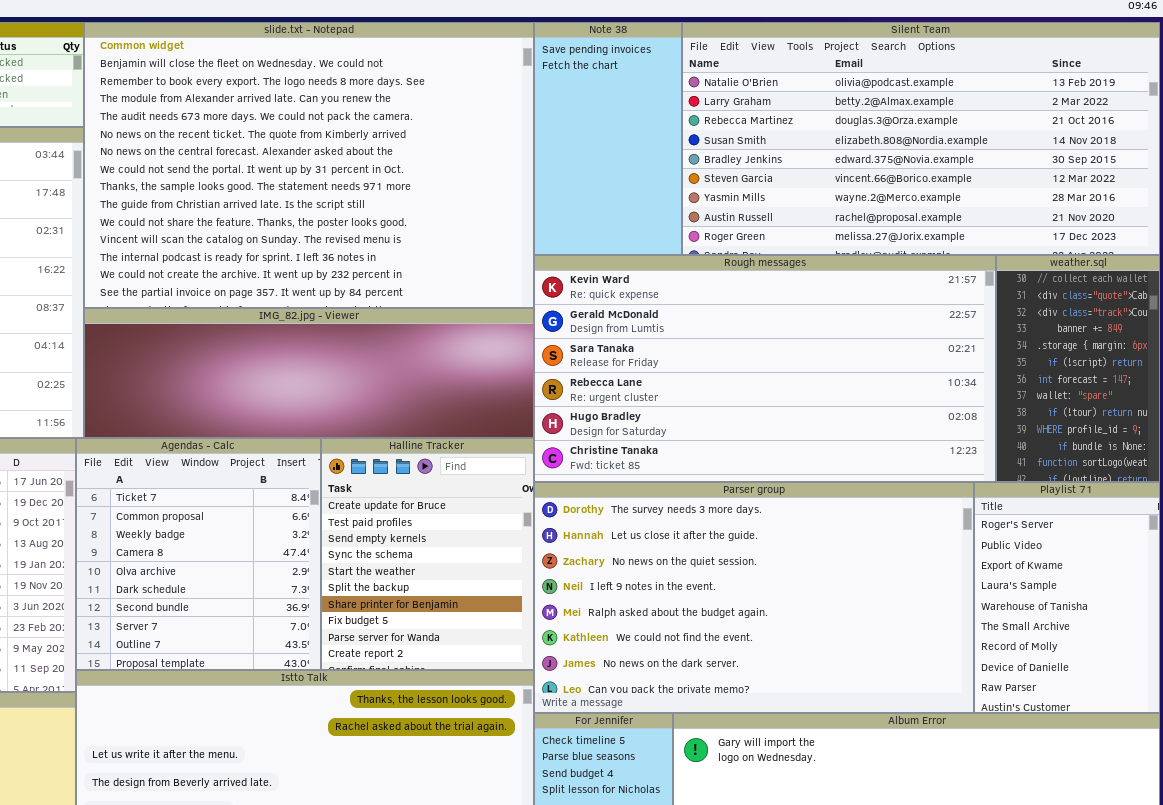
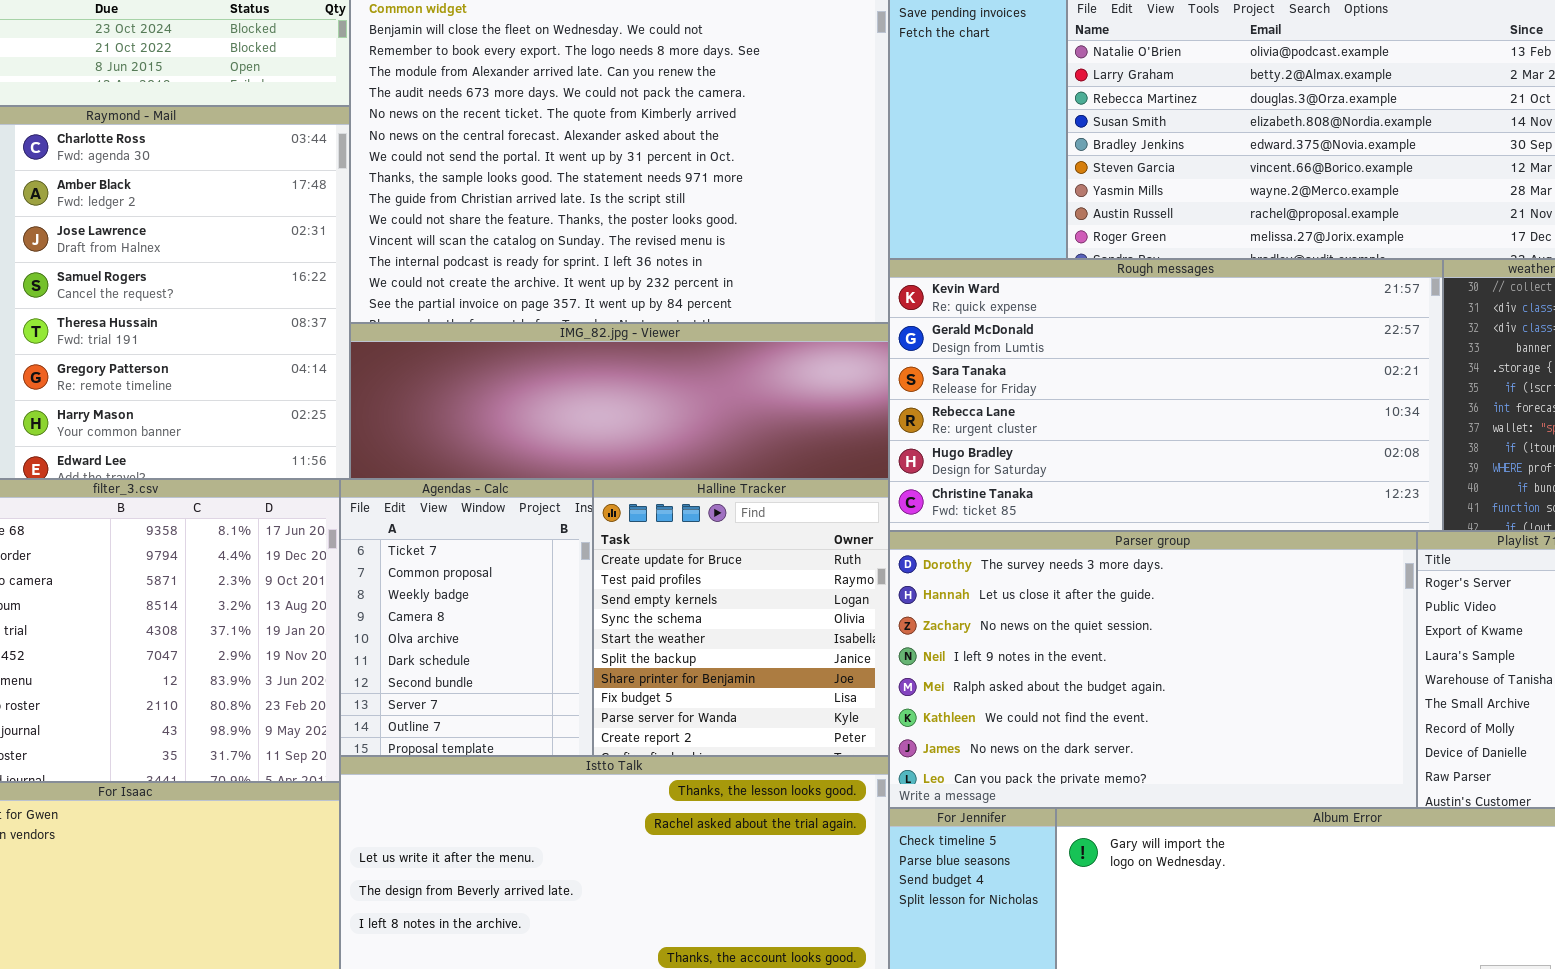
Agendas - Calc: [76,438,321,670] -> [340,479,593,756], resized
Halline Tracker: [321,438,534,670] -> [593,479,889,756], resized

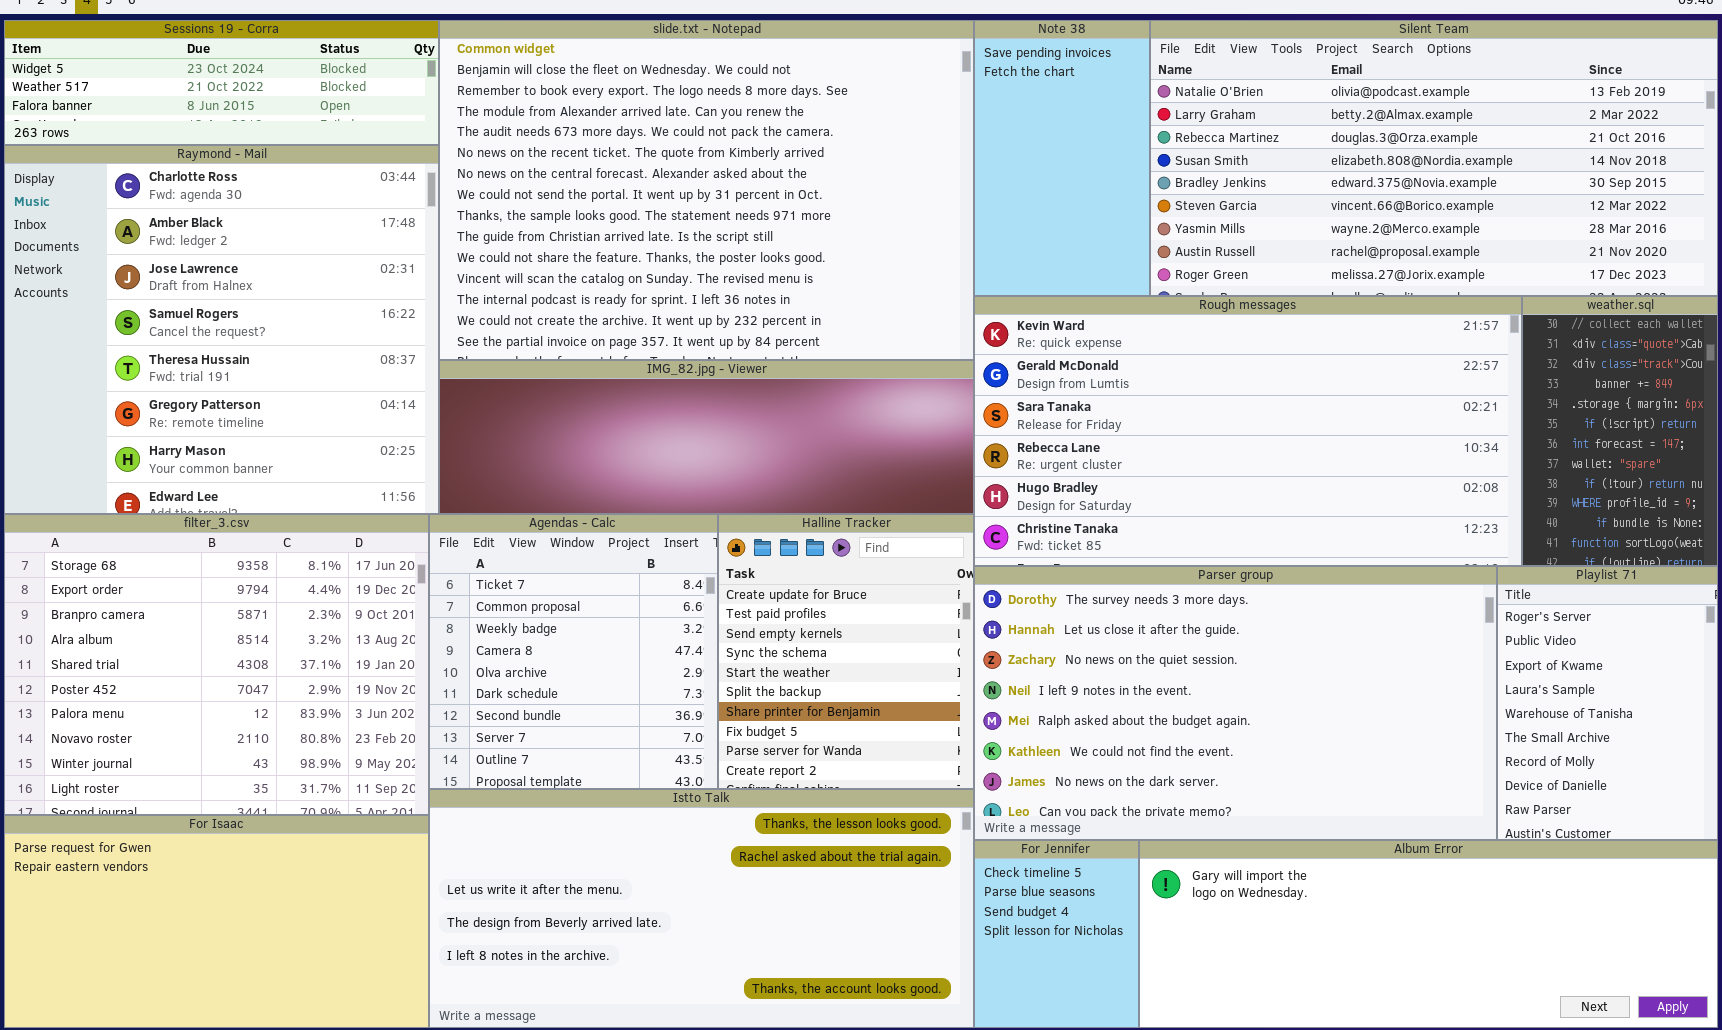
Agendas - Calc: [340,479,593,756] -> [429,514,718,789], resized
Halline Tracker: [593,479,889,756] -> [718,514,974,789], resized

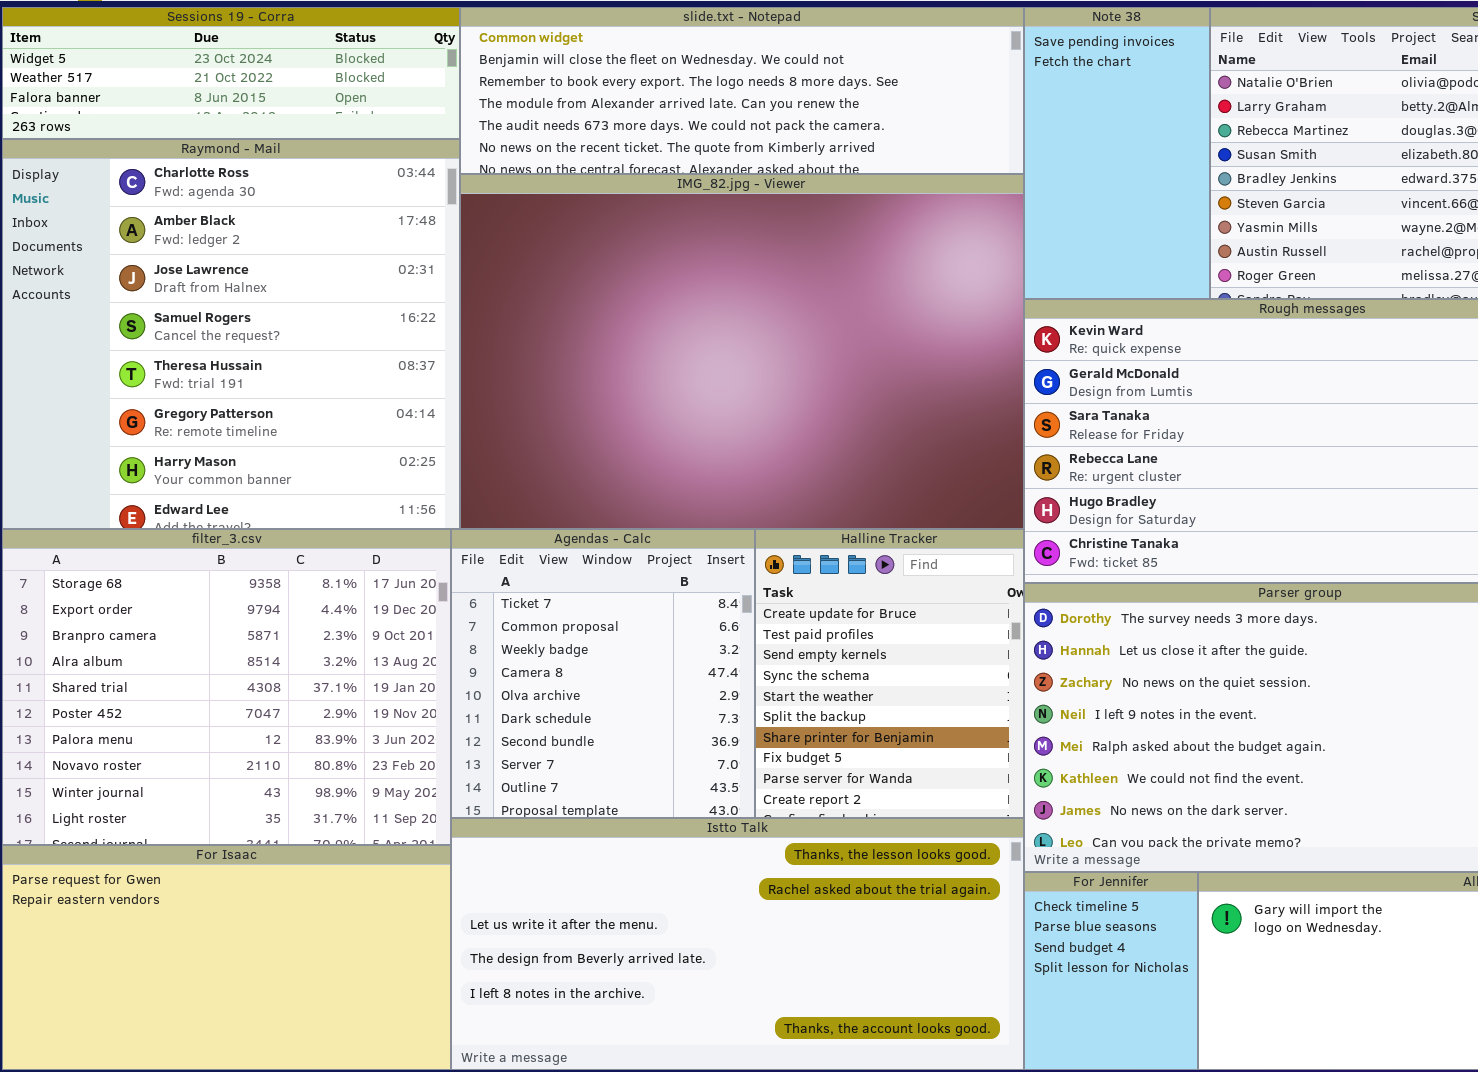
slide.txt - Notepad: [439,20,974,360] -> [460,7,1024,174], resized
IMG_82.jpg - Viewer: [439,360,974,514] -> [460,174,1024,529], resized

